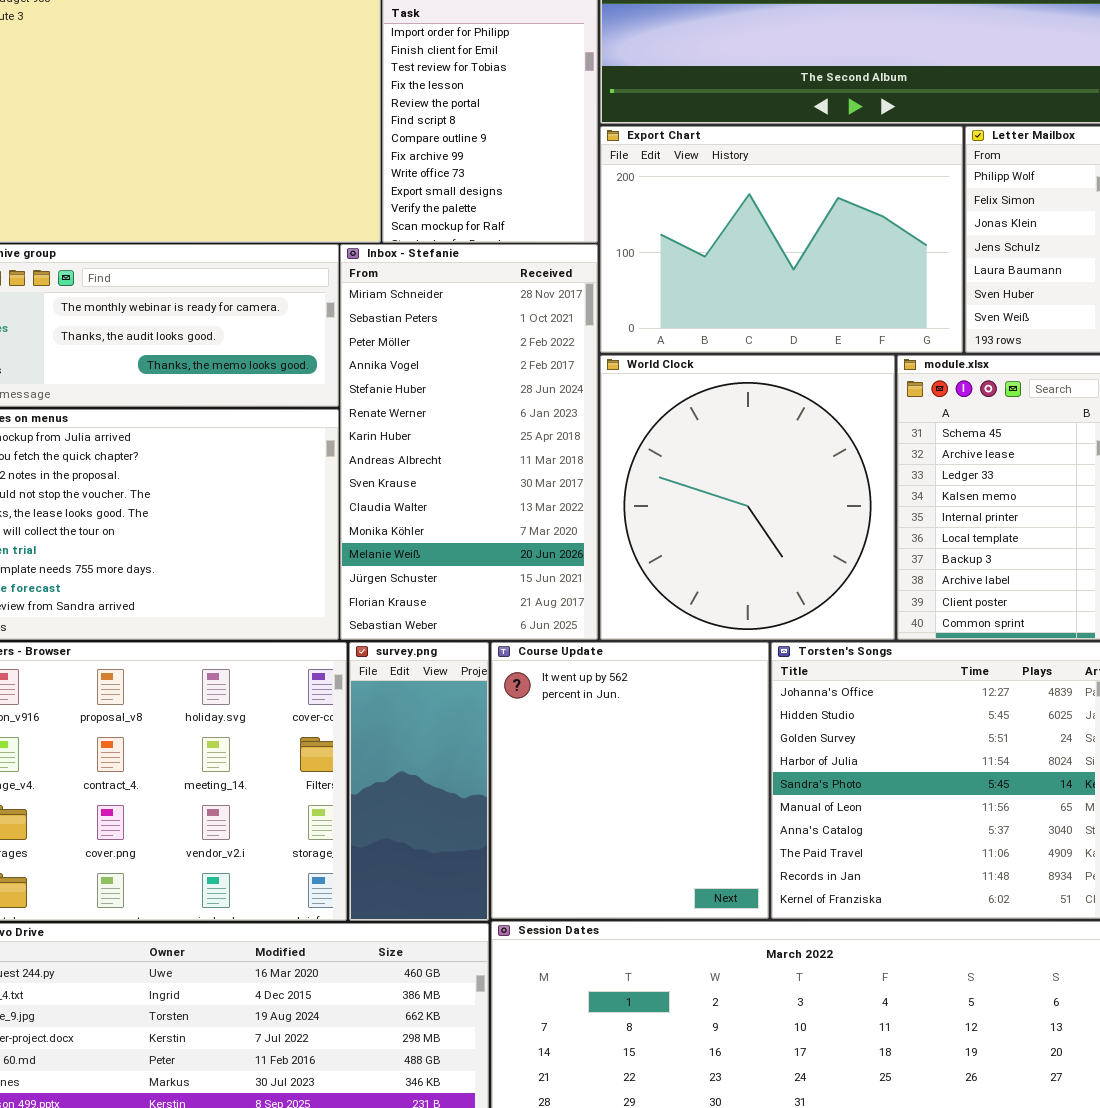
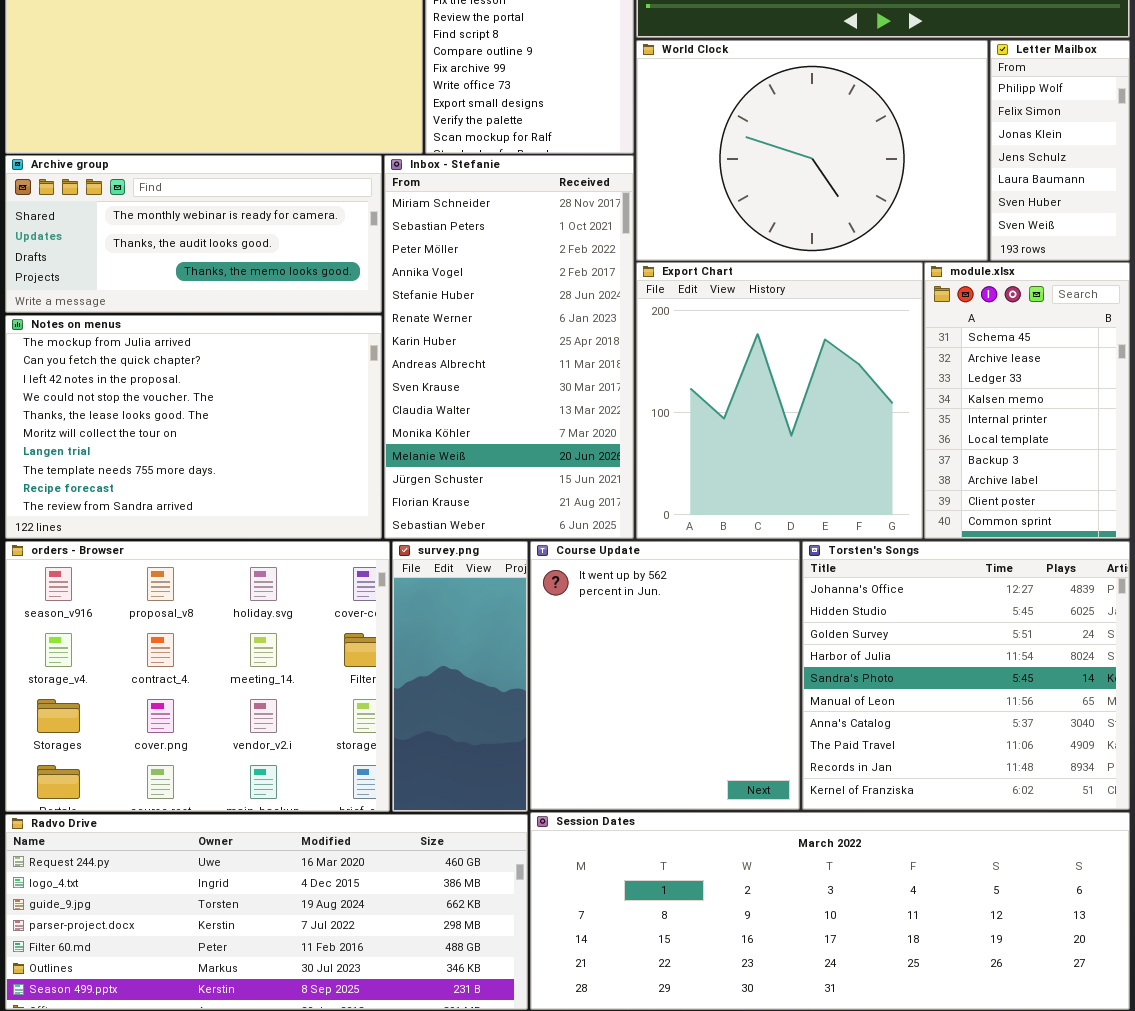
Export Chart: [600,126,963,353] -> [636,262,923,539], moved, resized
World Clock: [600,355,895,640] -> [636,40,988,261], moved, resized

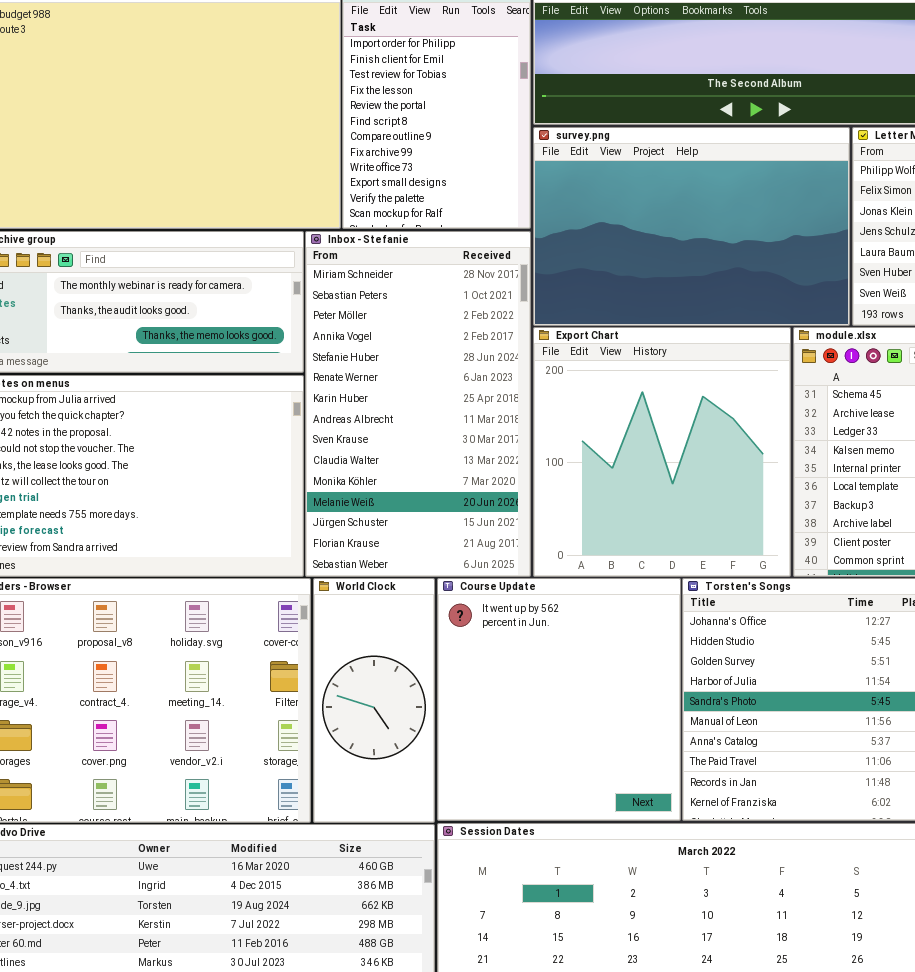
World Clock: [636,40,988,261] -> [313,578,435,823], moved, resized
survey.png: [392,541,528,812] -> [533,127,850,326], moved, resized

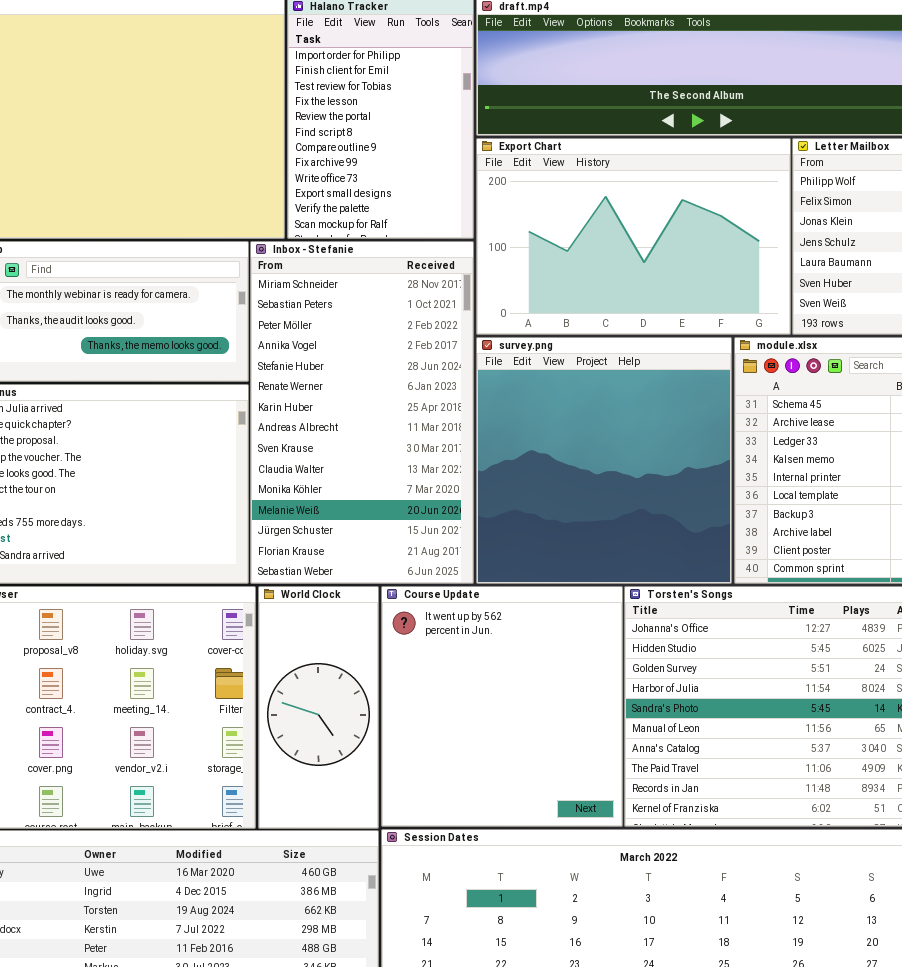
survey.png: [533,127,850,326] -> [476,337,732,584], moved, resized
Export Chart: [533,327,791,577] -> [476,138,791,335], moved, resized

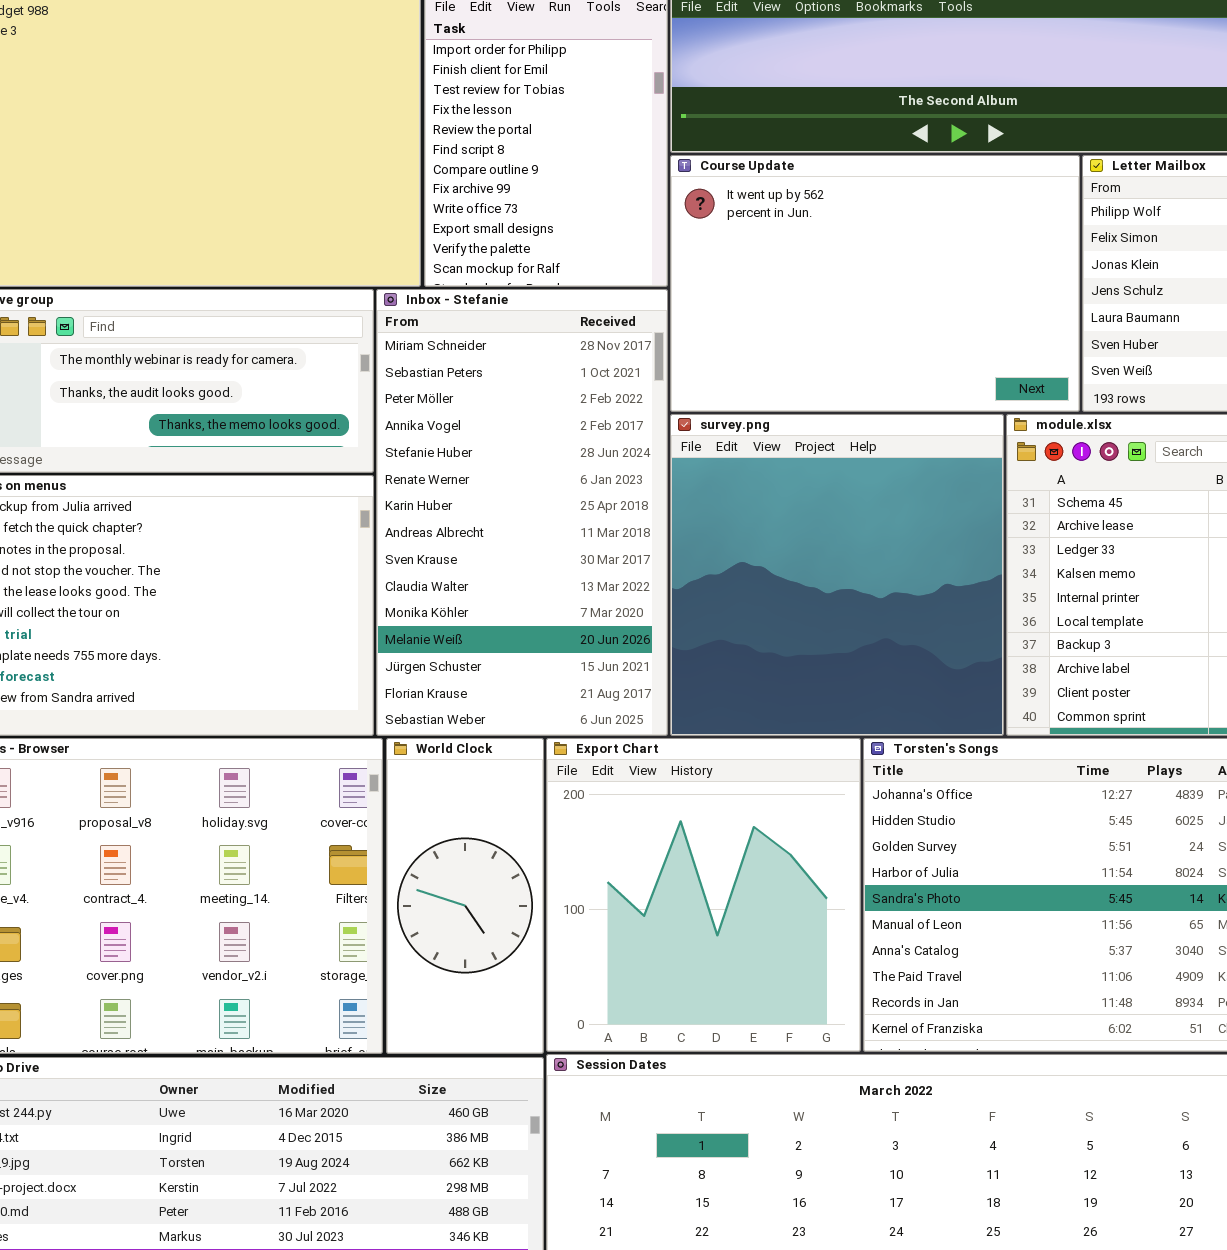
Export Chart: [476,138,791,335] -> [546,738,861,1052], moved, resized
Course Update: [381,586,623,827] -> [670,155,1080,412], moved, resized

